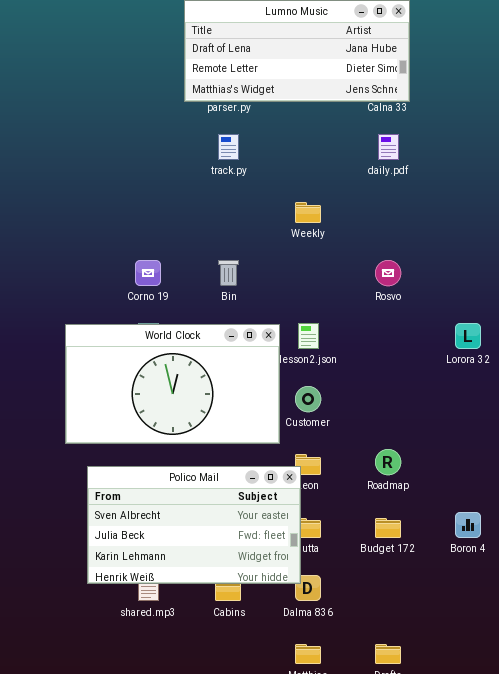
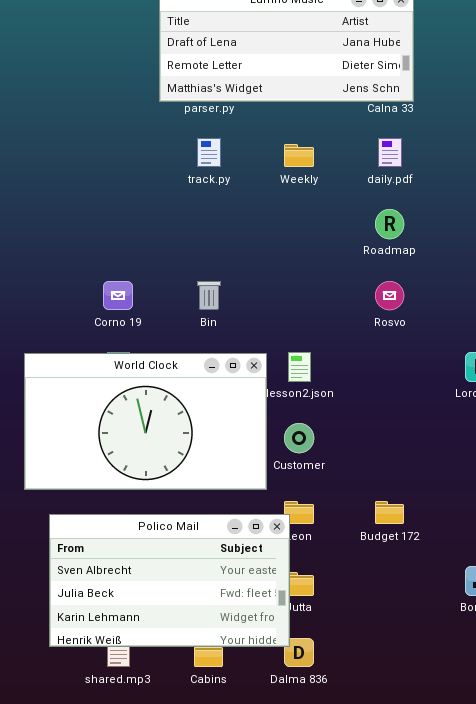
Weekly: [295,202,321,223] -> [284,144,314,167], moved
Roadmap: [375,449,401,475] -> [375,209,404,239], moved
Budget 172: [375,518,401,538] -> [375,501,404,524], moved

